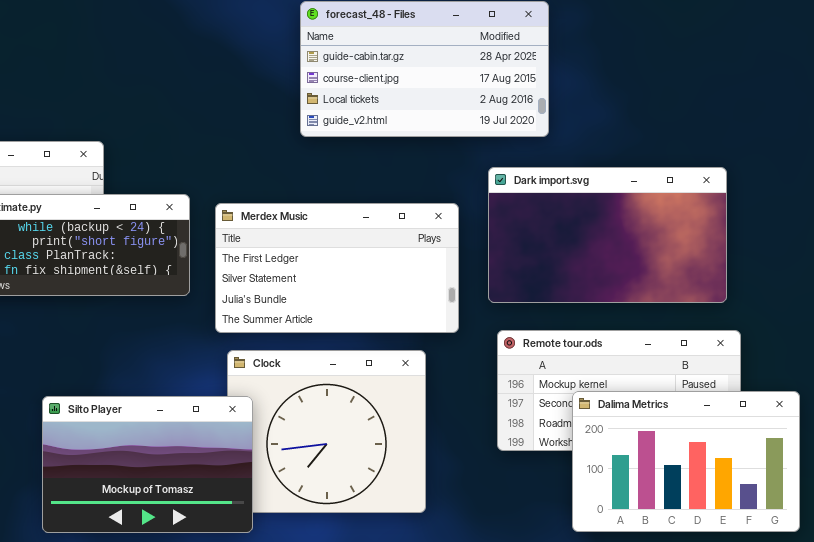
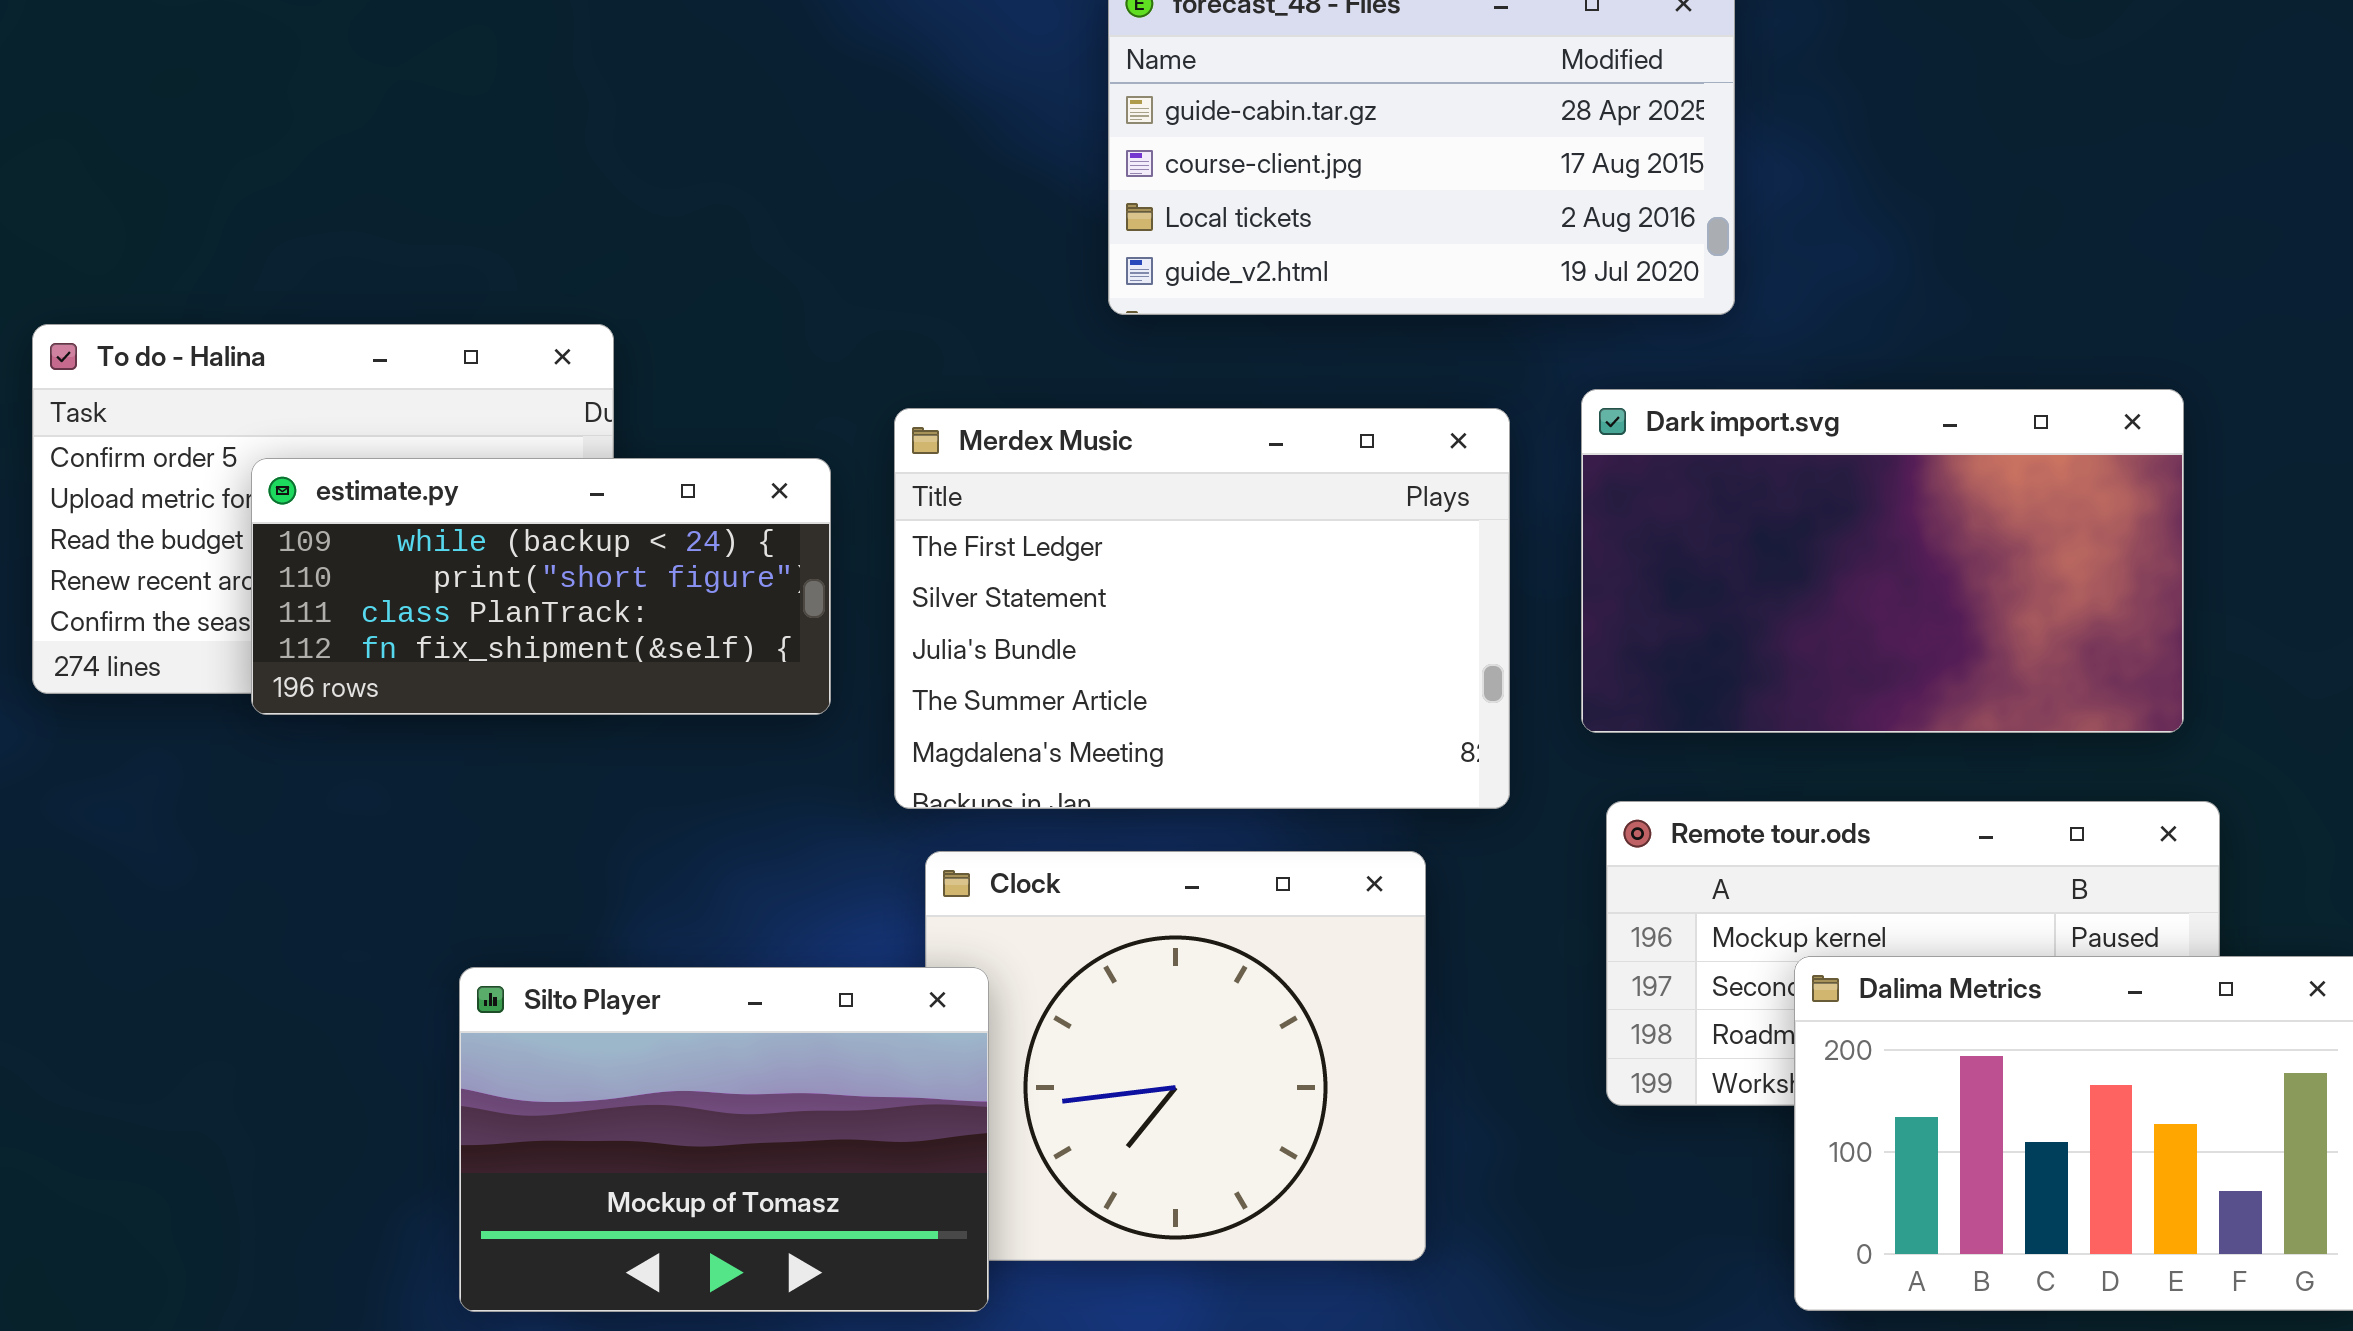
Merdex Music: [215,203,459,333] -> [894,408,1510,809], resized

